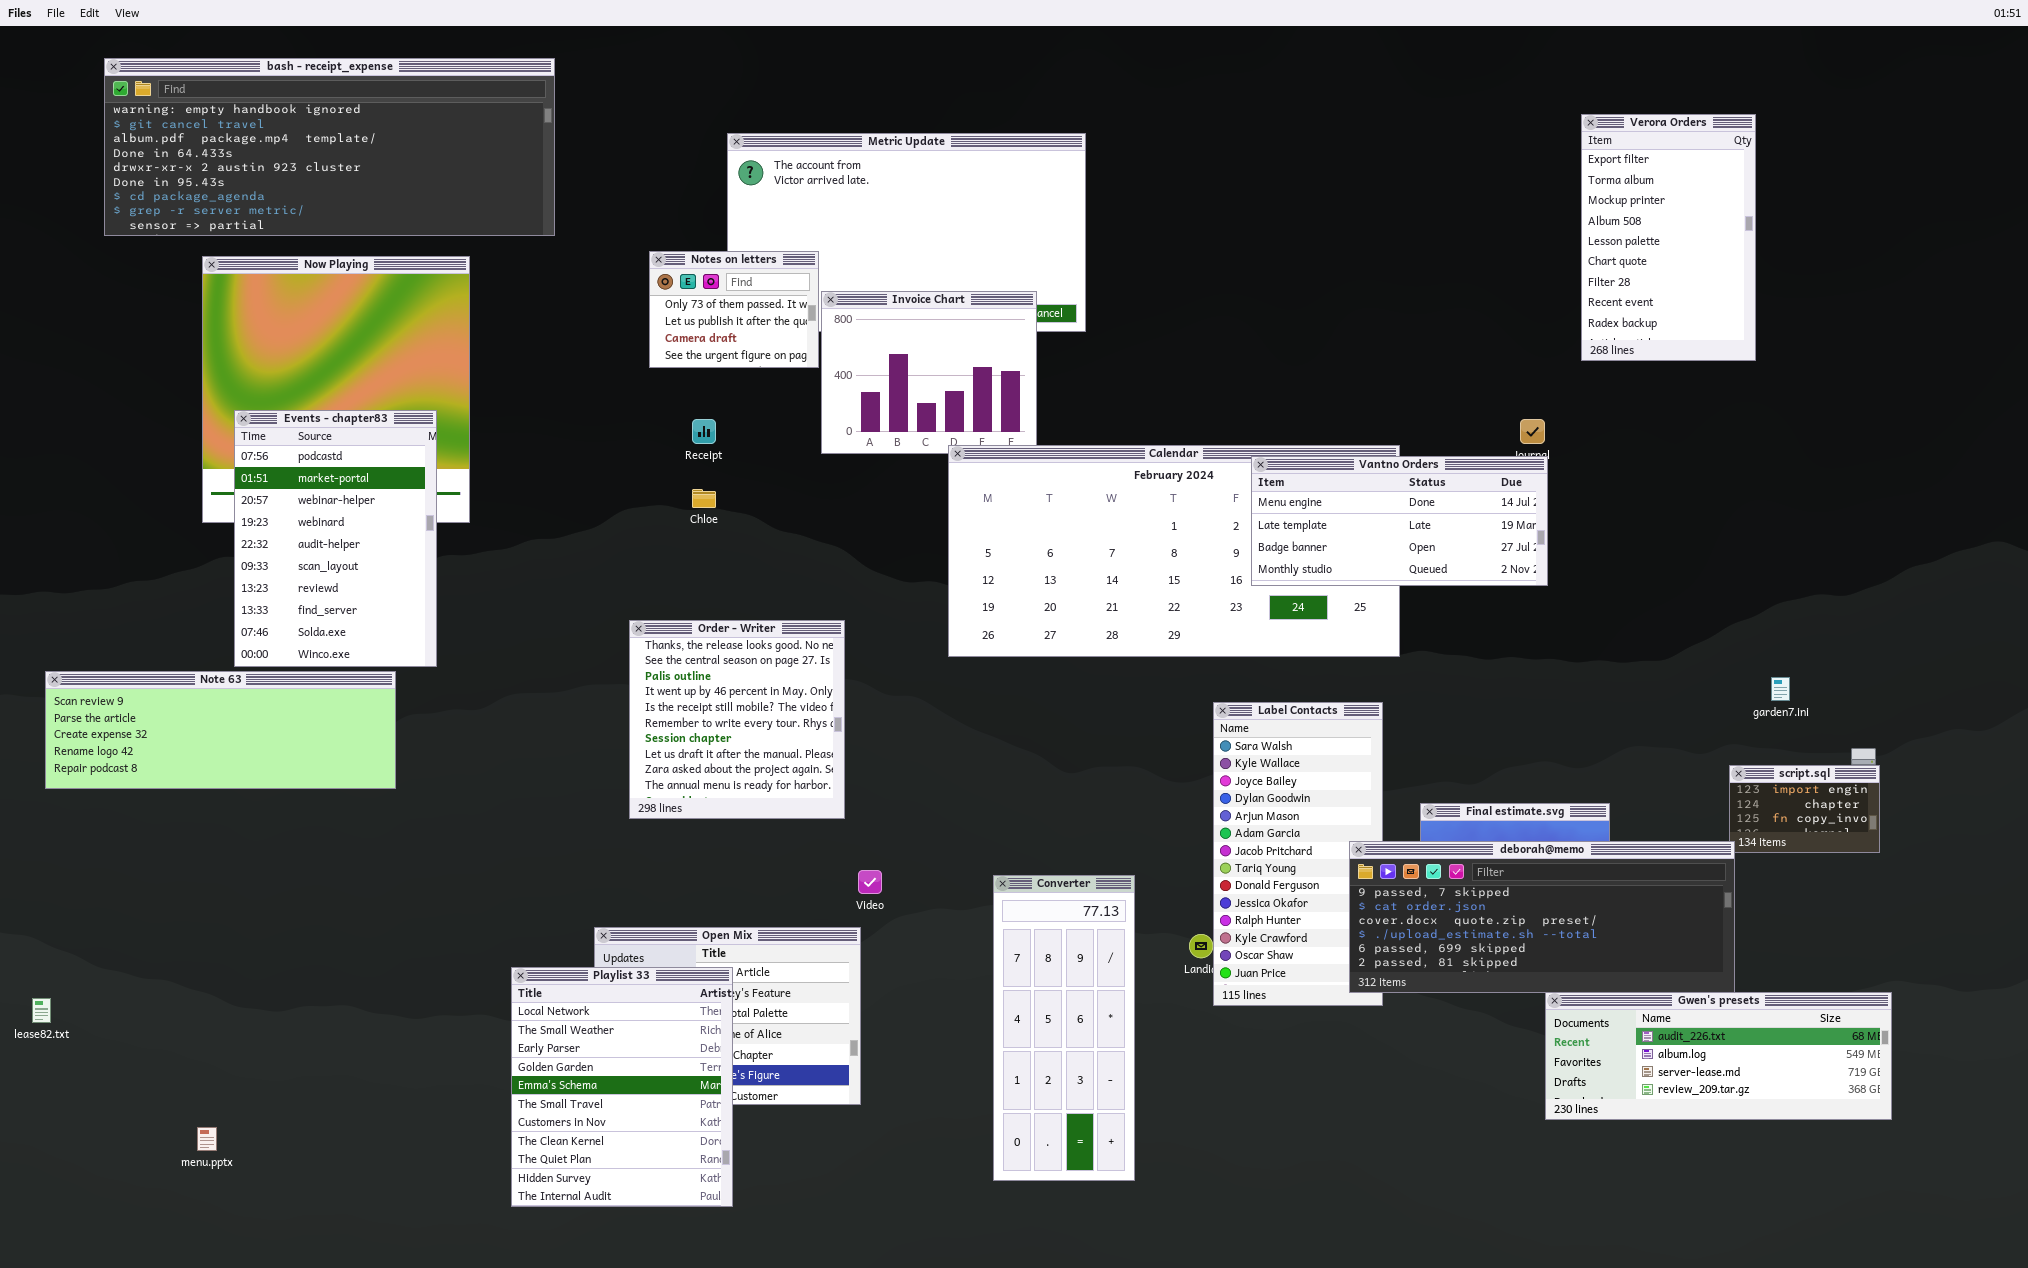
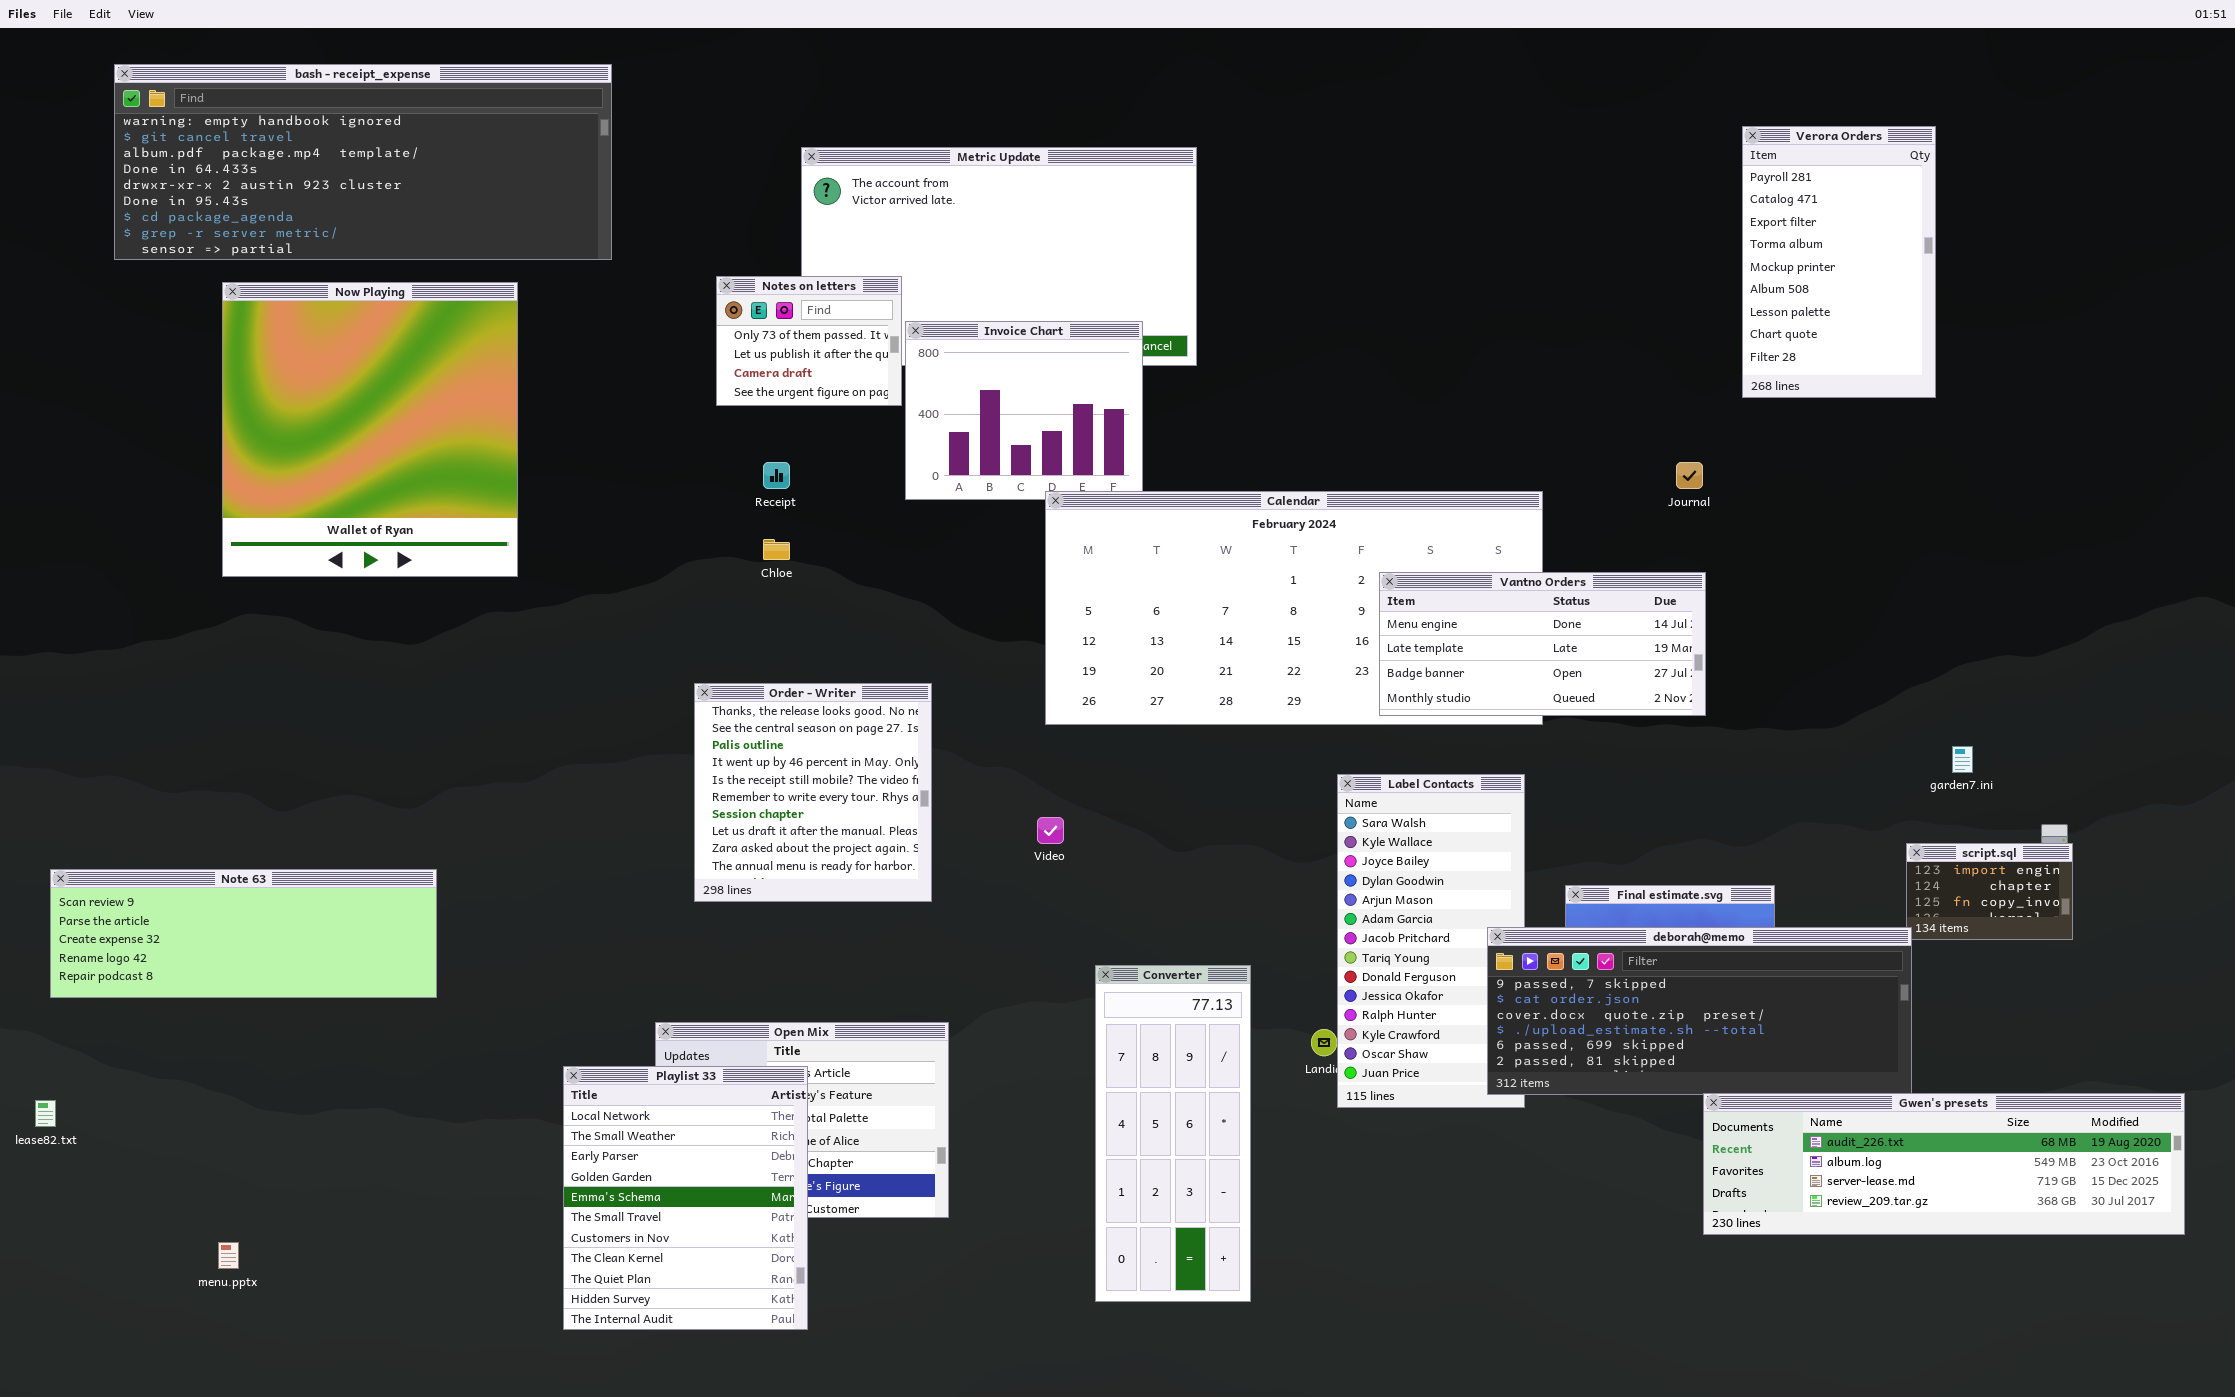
Verora Orders: [1581,114,1756,361] -> [1742,126,1936,398], scrolled up 2 rows
Events - chapter83: [234,410,437,667] -> none, closed
Vantno Orders: [1251,456,1548,586] -> [1379,572,1706,716], moved
Note 63: [45,671,396,789] -> [50,869,437,998], moved
Video: [858,870,882,894] -> [1037,817,1064,844], moved
Gwen's presets: [1545,992,1892,1120] -> [1703,1093,2185,1235], resized

